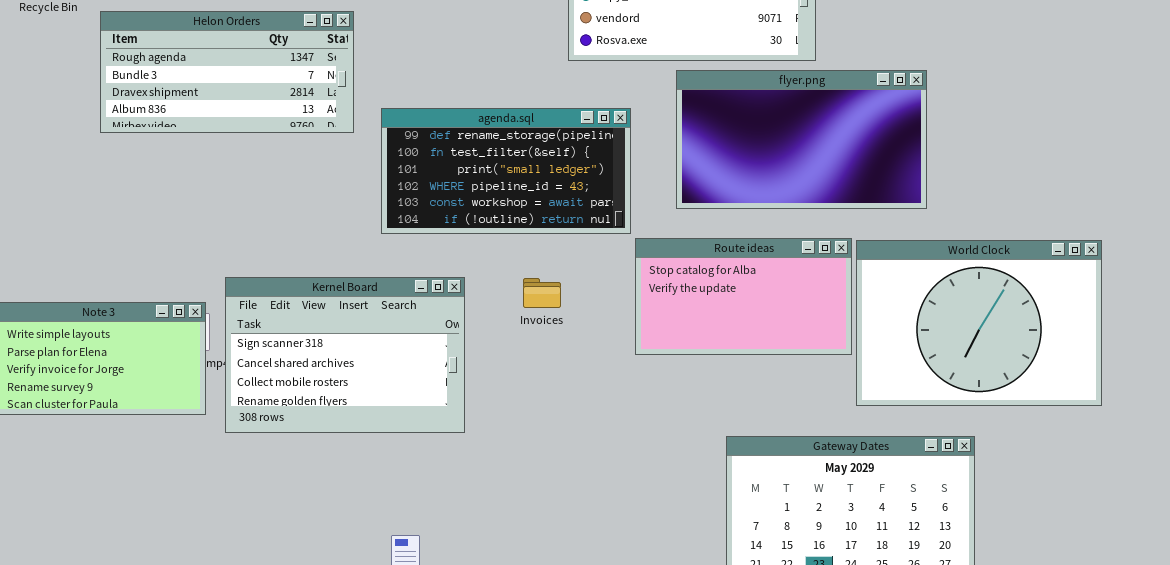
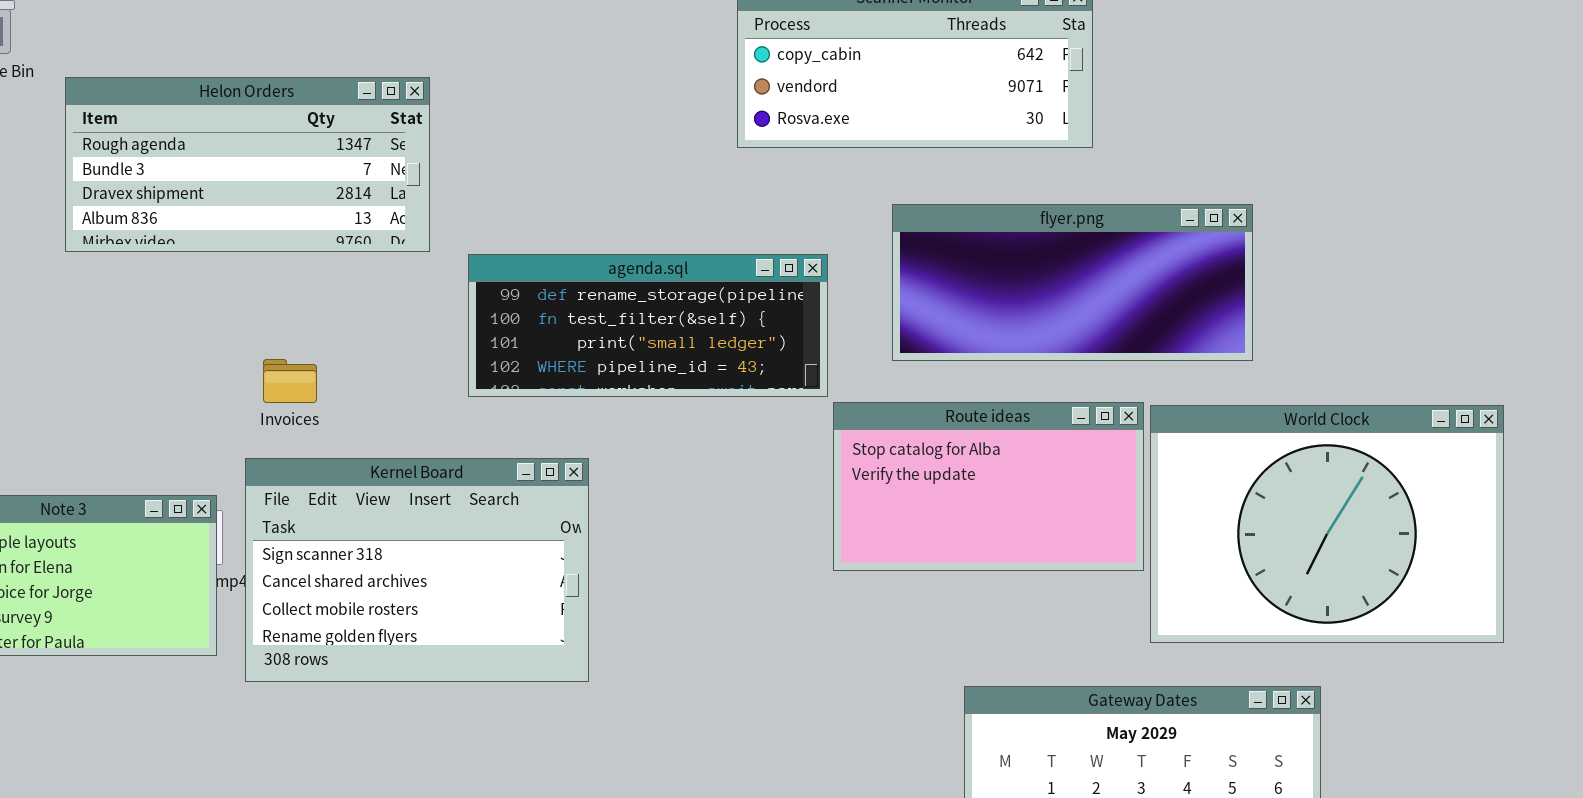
flyer.png: [676,70,927,209] -> [892,204,1253,361], resized
agenda.sql: [381,108,631,234] -> [468,254,828,397], resized
Invoices: [523,278,561,308] -> [263,359,317,403], moved

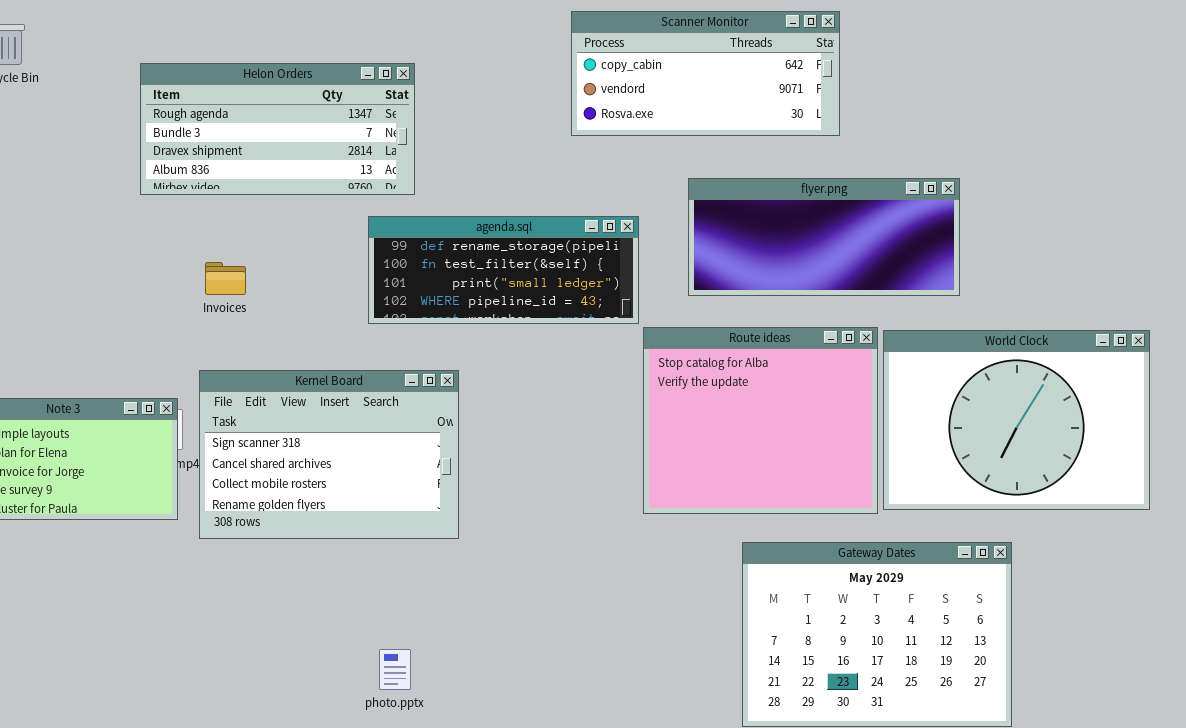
Helon Orders: [65,77,430,252] -> [140,63,415,195], moved
Invoices: [263,359,317,403] -> [205,262,246,295], moved
Route ideas: [833,402,1144,571] -> [643,327,878,514], resized

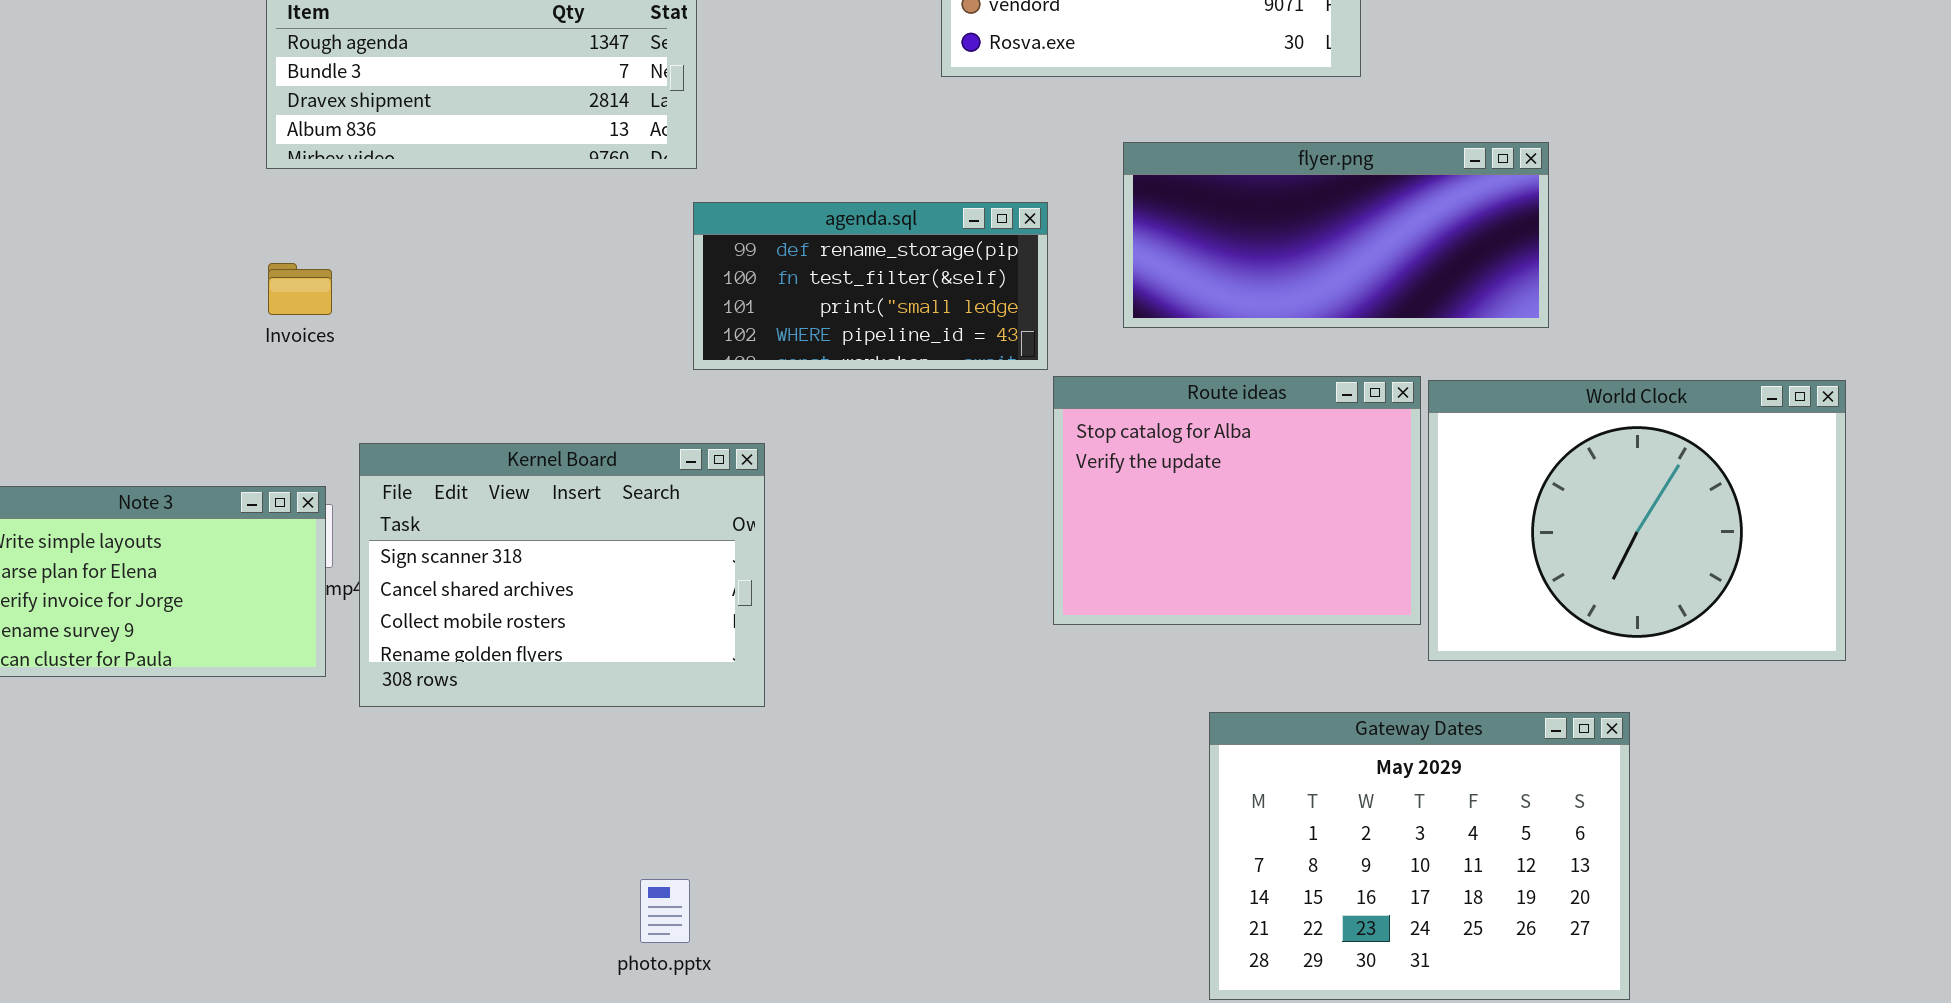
agenda.sql: [368,216,639,324] -> [693,202,1048,370], resized
Invoices: [205,262,246,295] -> [268,263,332,315], moved
Route ideas: [643,327,878,514] -> [1053,376,1421,625], resized

